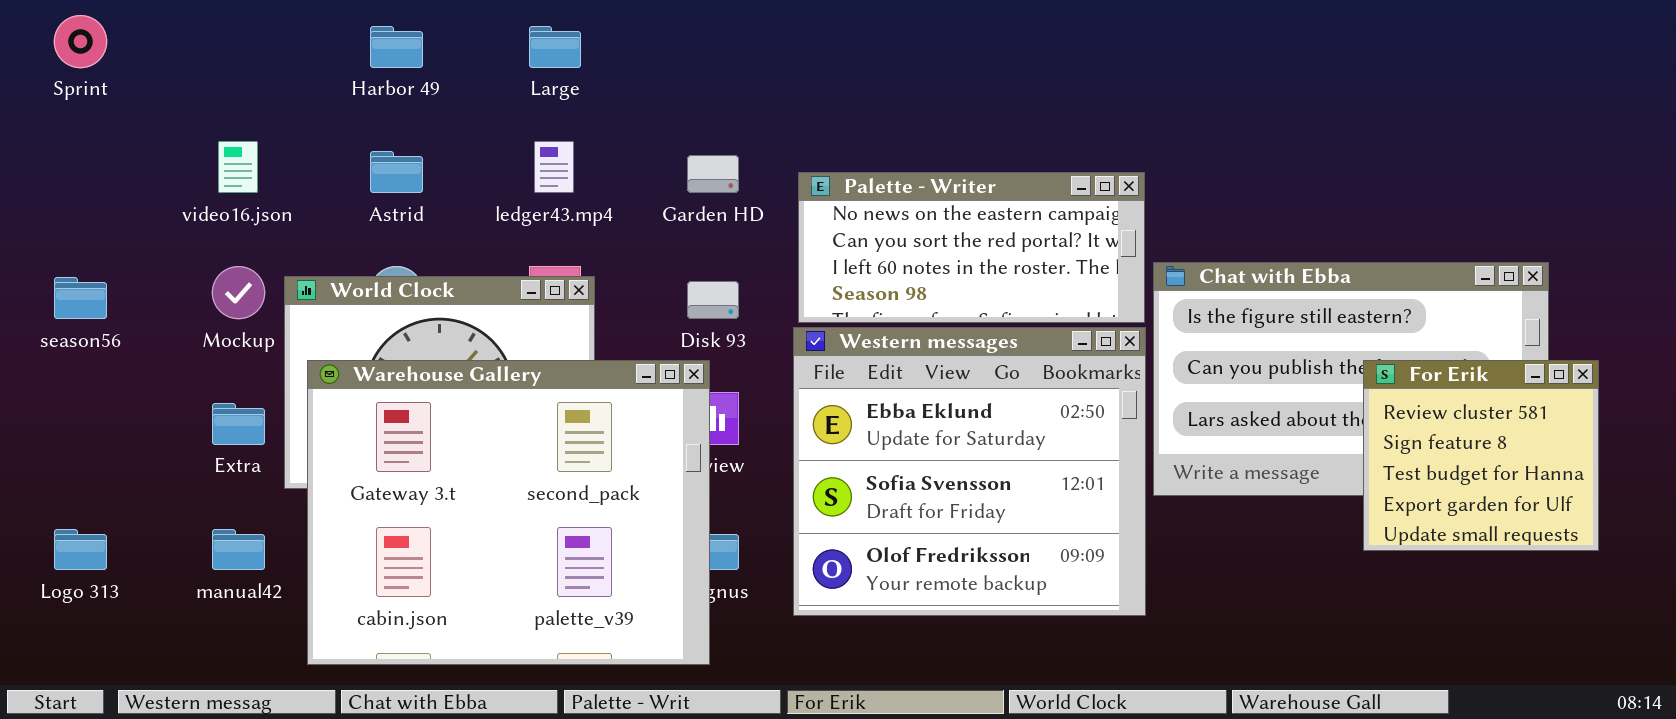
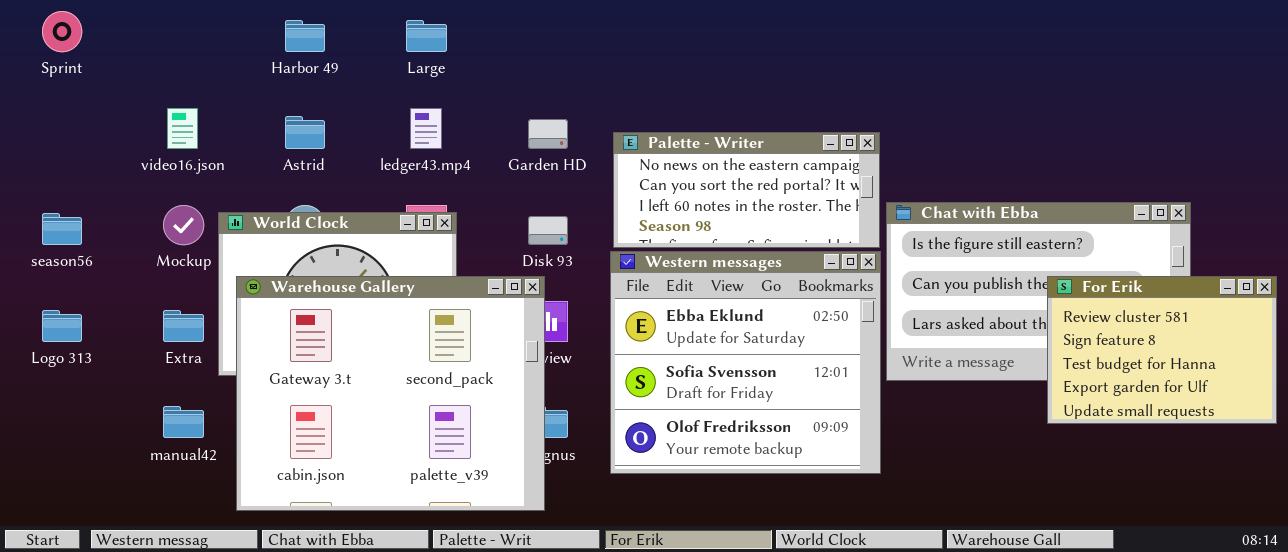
For Erik: [1363,360,1599,551] -> [1047,276,1277,424], resized
Logo 313: [54,529,107,570] -> [42,310,82,342], moved

